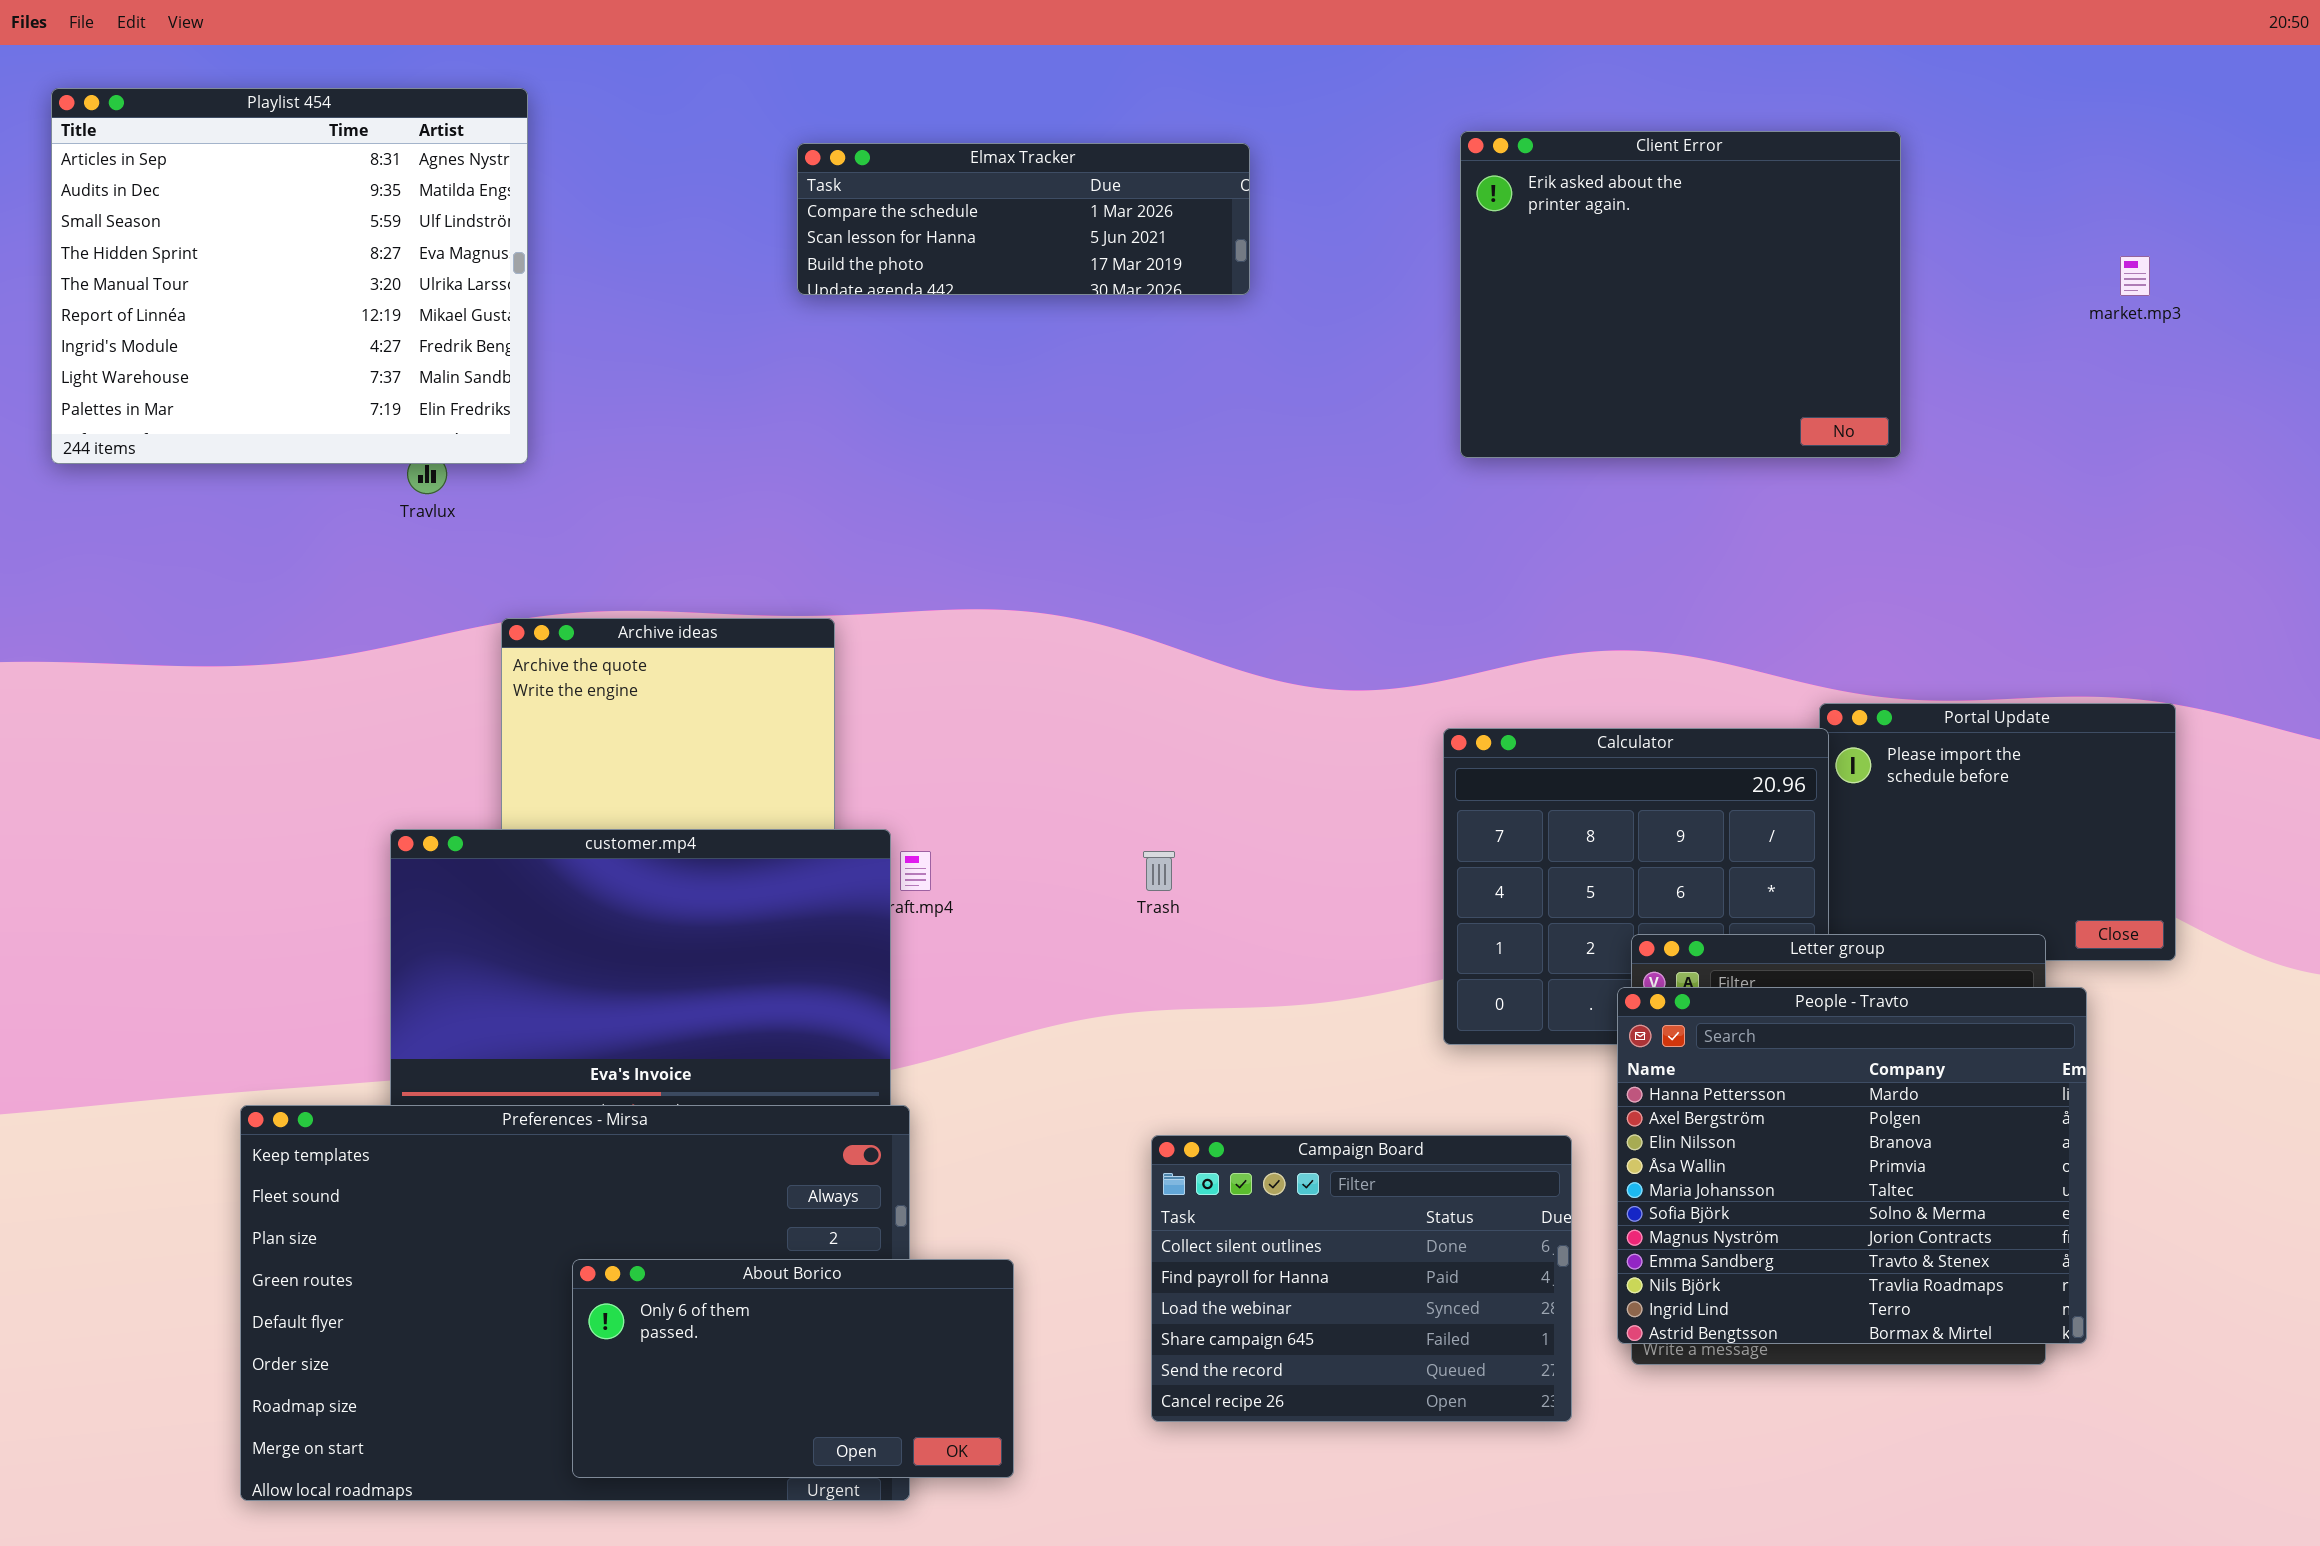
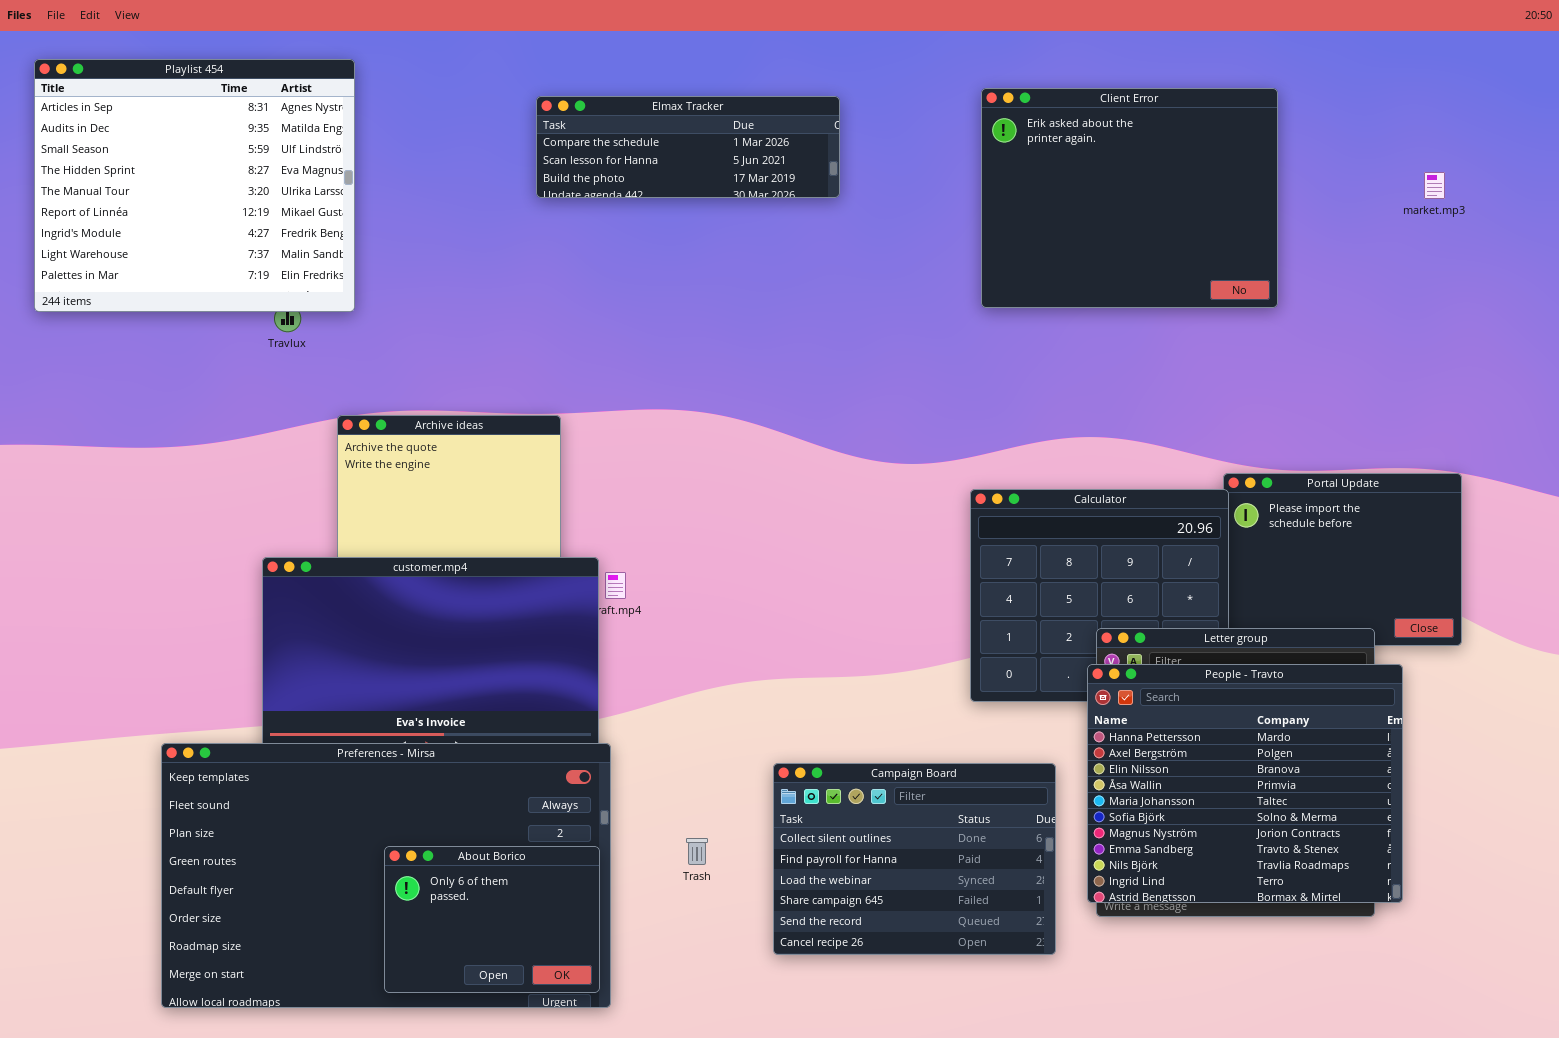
Trash: [1143,851,1175,891] -> [686,838,708,865], moved
About Borico: [572,1259,1014,1478] -> [384,846,600,993], resized

